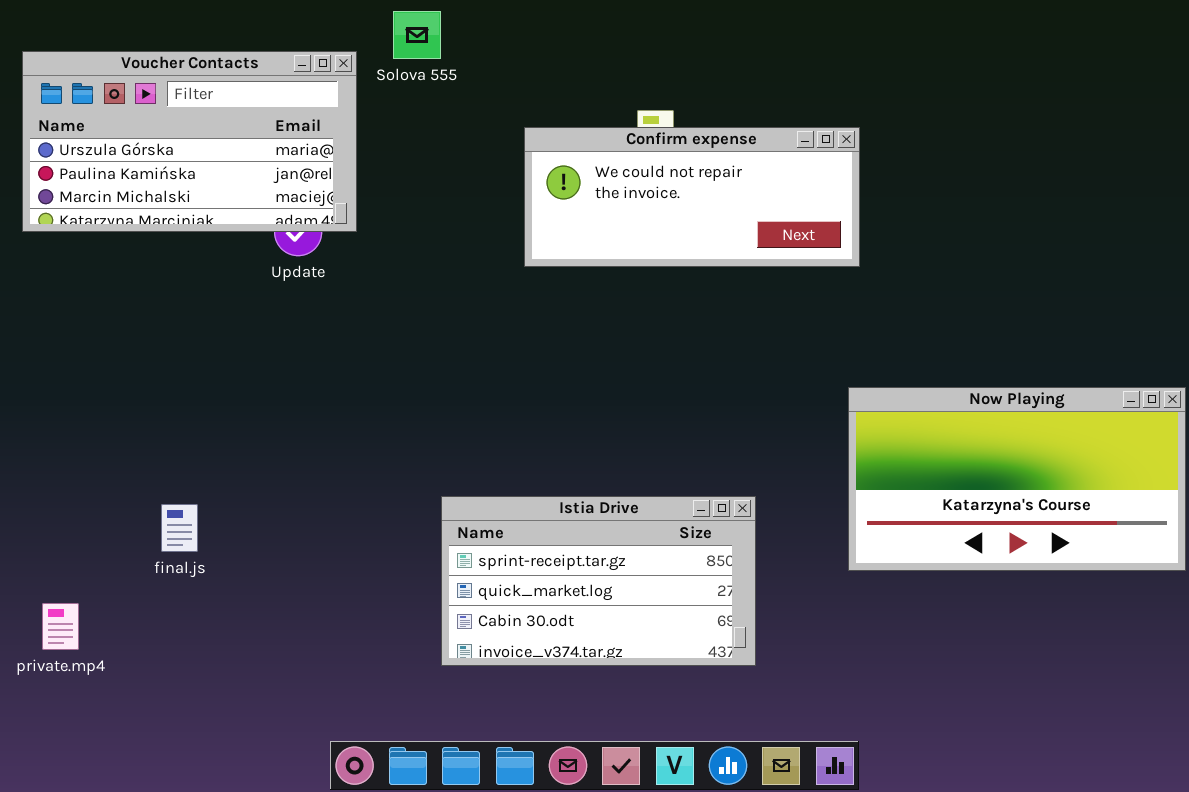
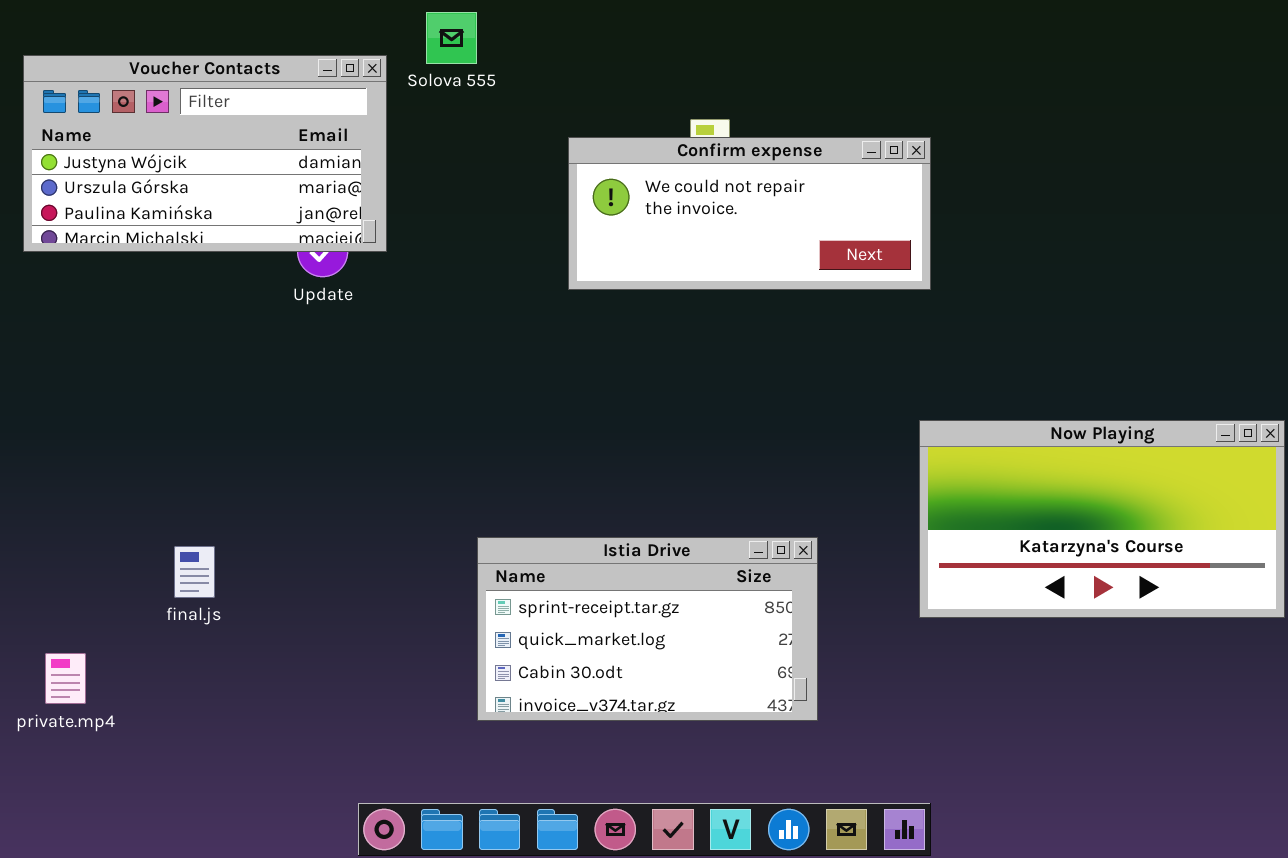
Voucher Contacts: [22,51,357,232] -> [23,55,387,252], scrolled up 1 row

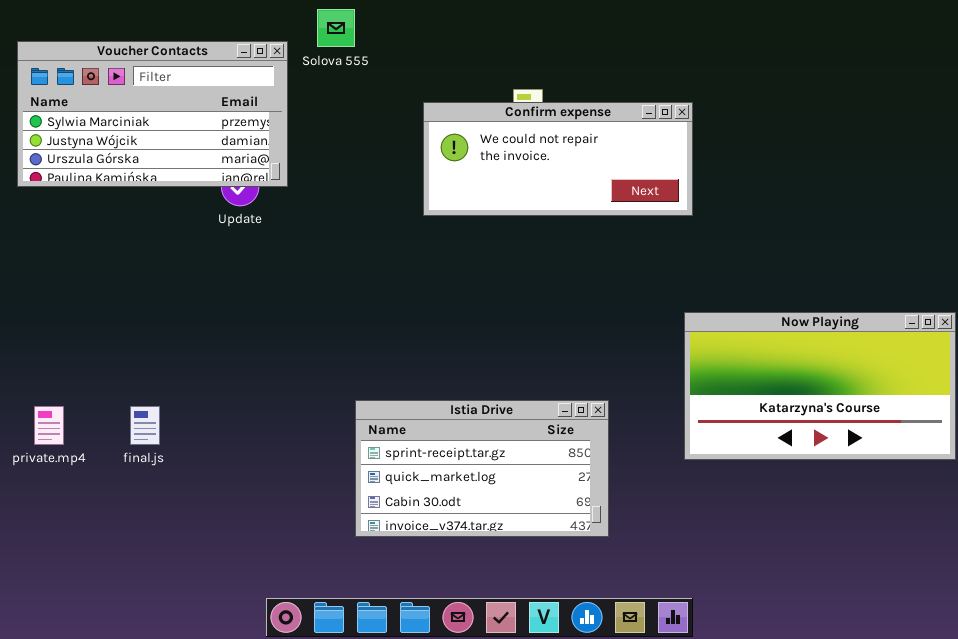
Voucher Contacts: [23,55,387,252] -> [17,41,288,187], scrolled up 1 row
private.mp4: [45,653,86,704] -> [34,406,64,445], moved

